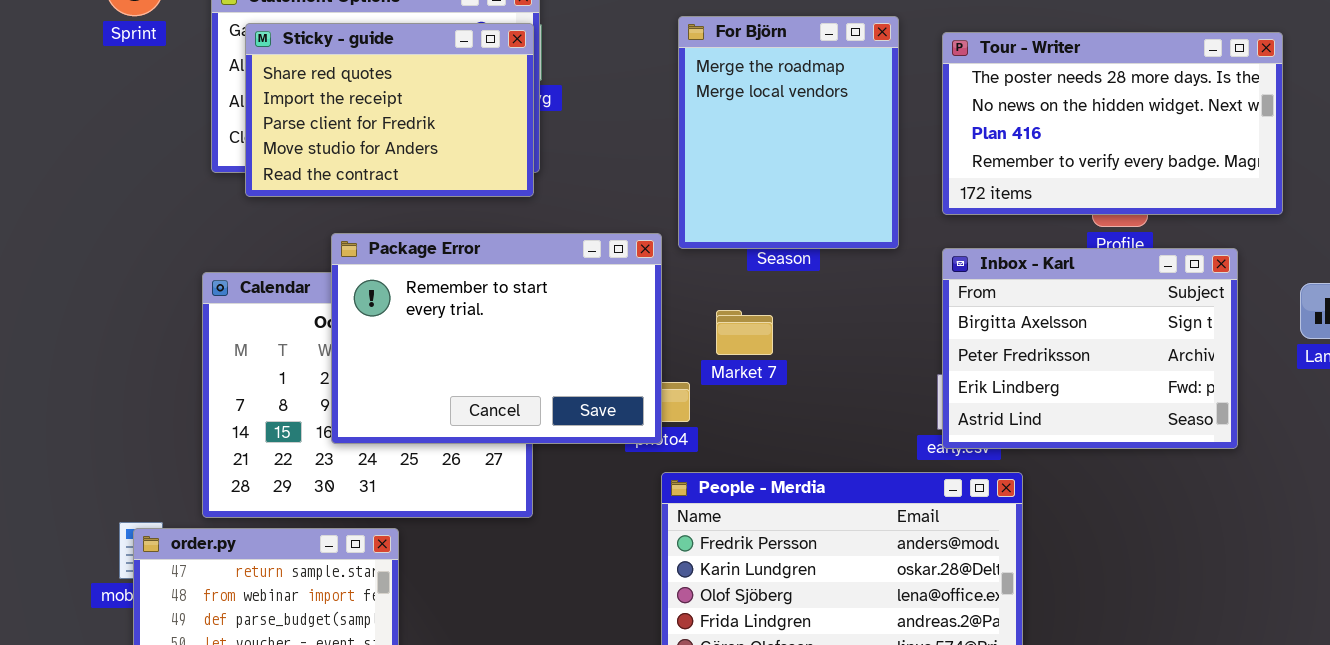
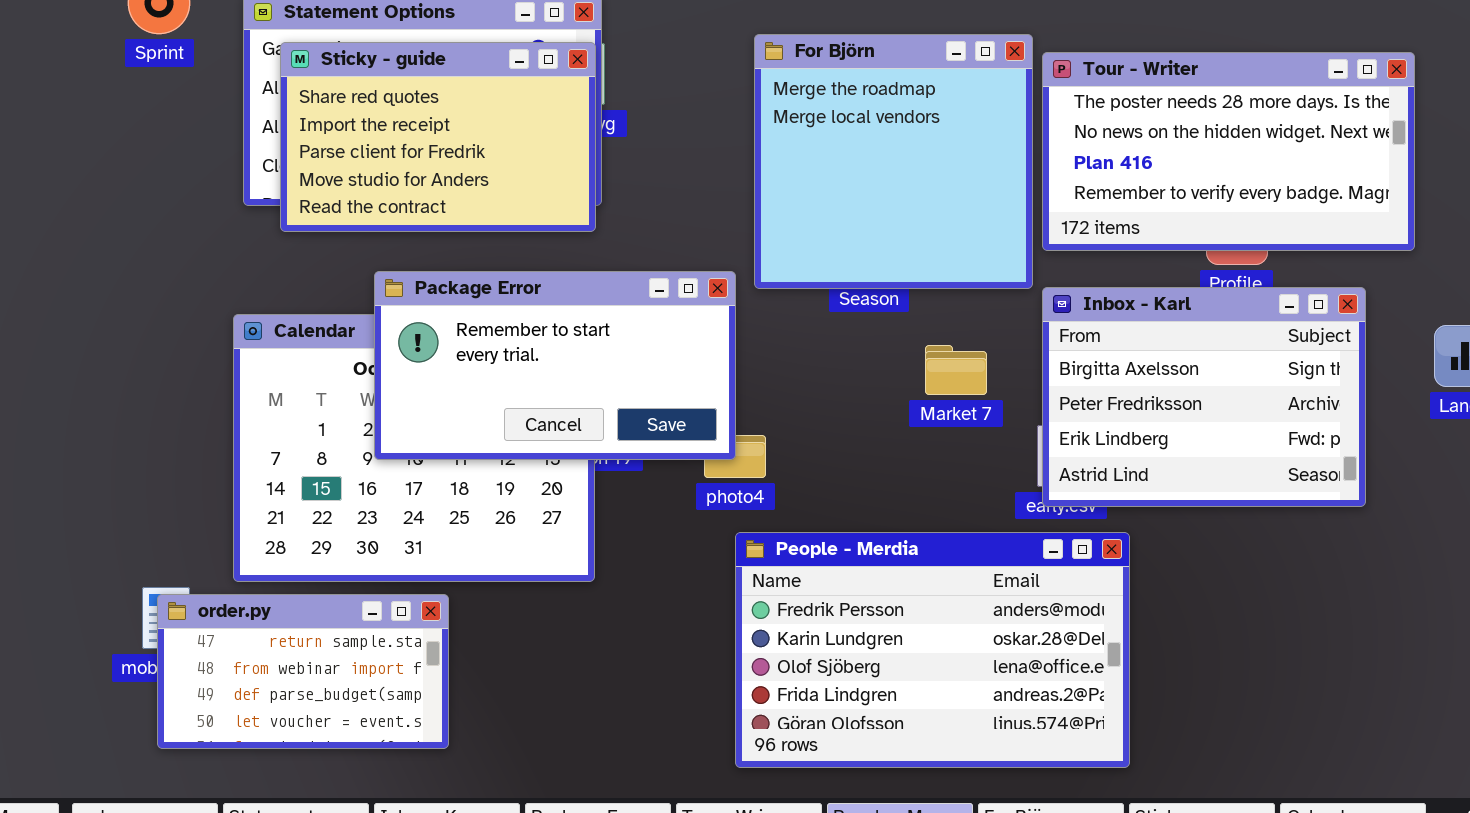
For Björn: [678,16,899,249] -> [754,34,1033,289], resized
Package Error: [331,233,662,444] -> [374,271,736,460], resized
Market 7: [716,310,773,355] -> [925,345,987,395], moved

